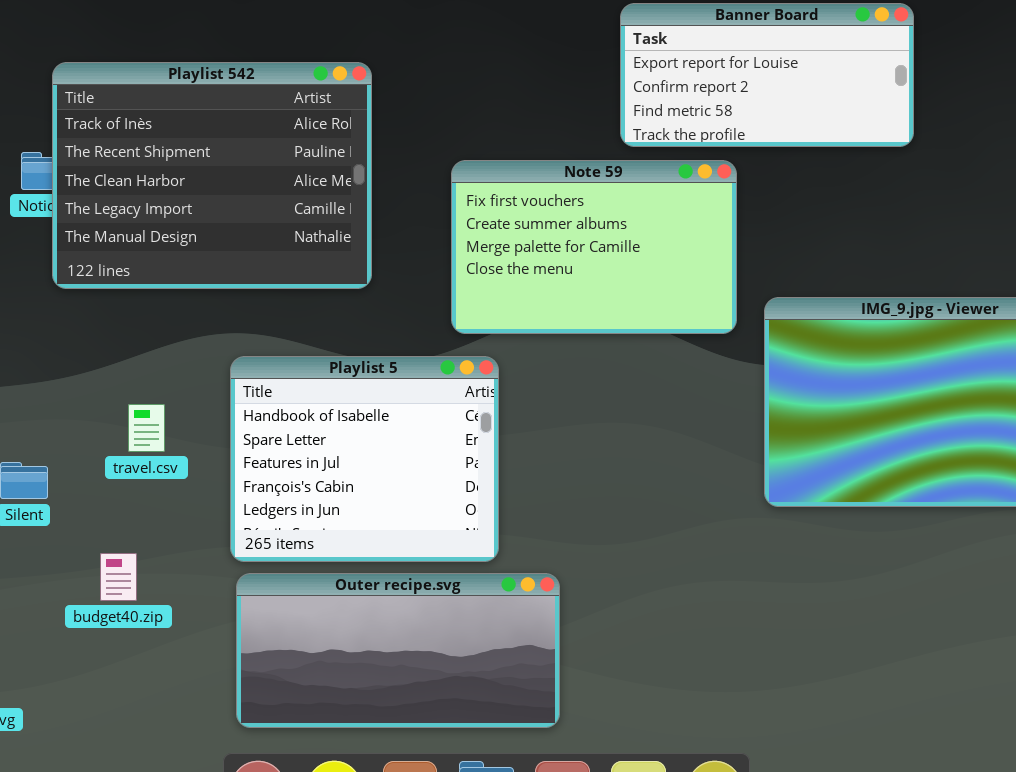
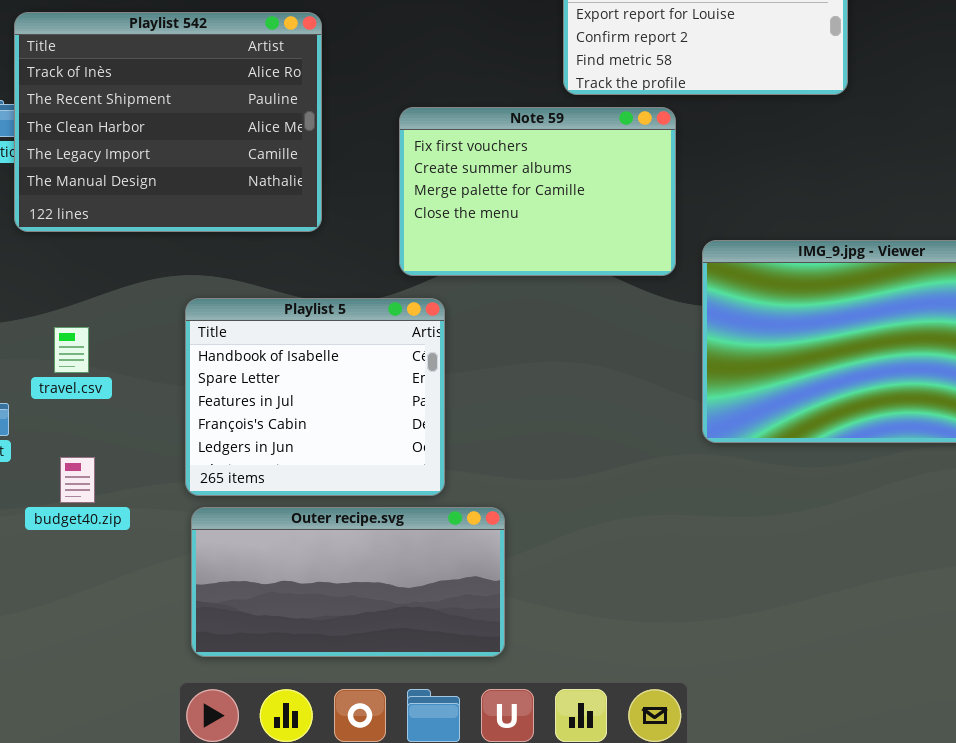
travel.csv: [128,404,165,452] -> [54,327,89,373], moved
budget40.zip: [100,553,137,601] -> [60,457,95,503], moved

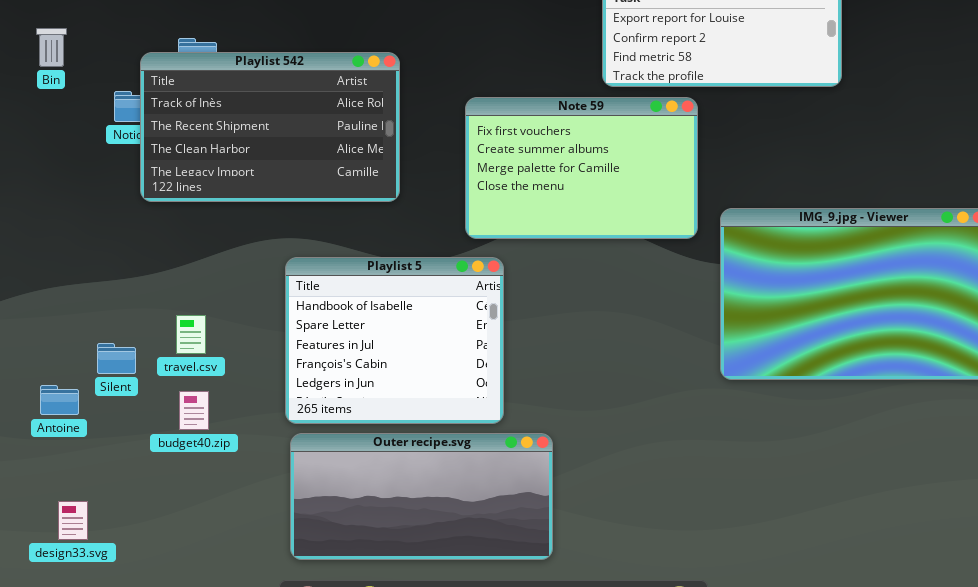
Playlist 542: [14,12,322,232] -> [140,52,400,202], resized
travel.csv: [54,327,89,373] -> [176,315,206,354], moved

